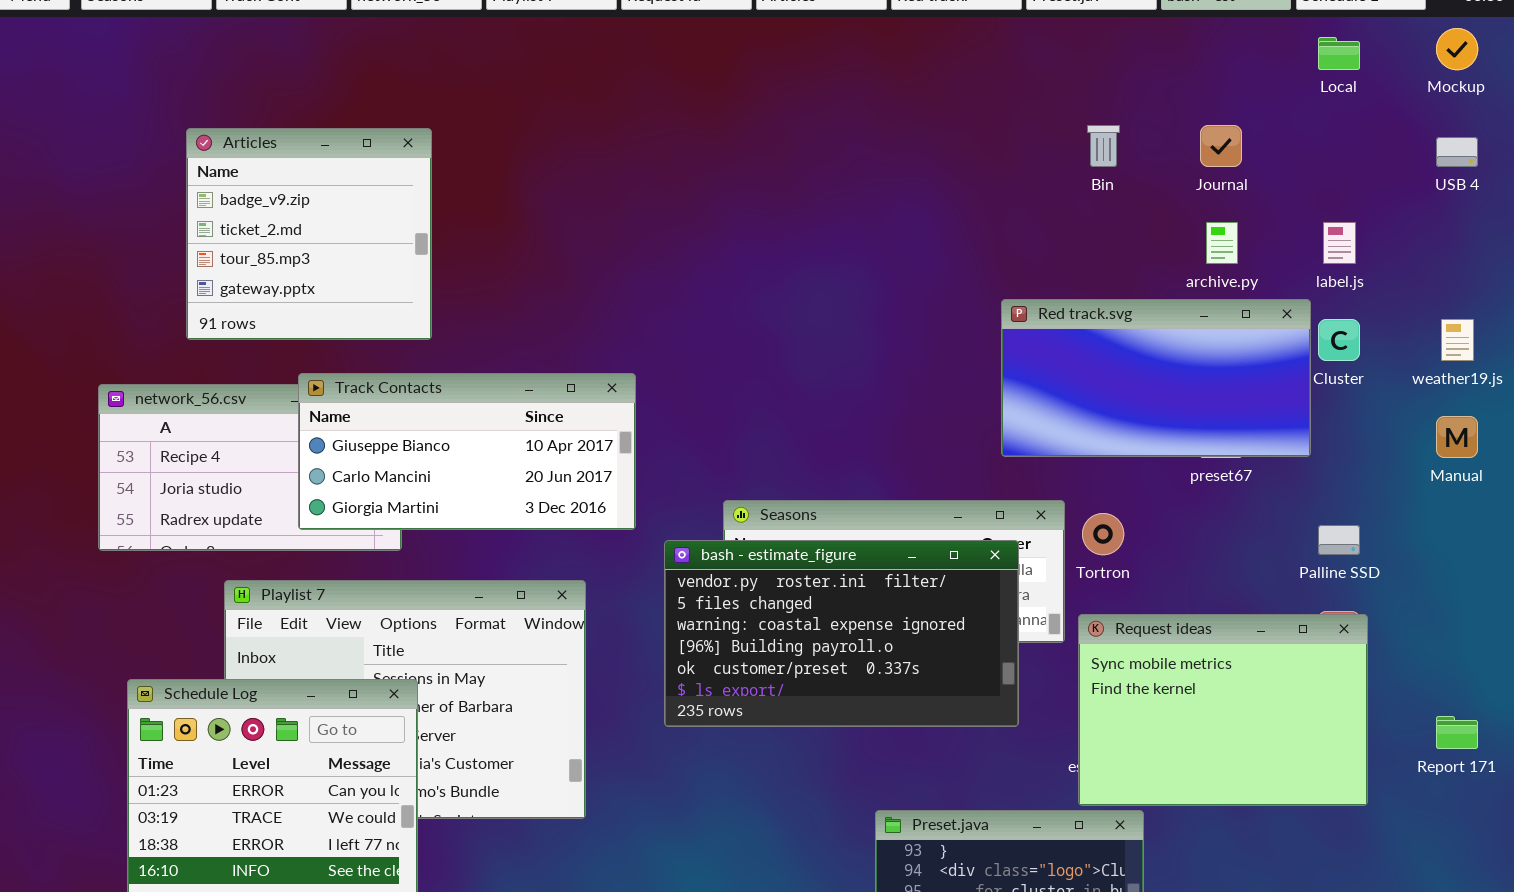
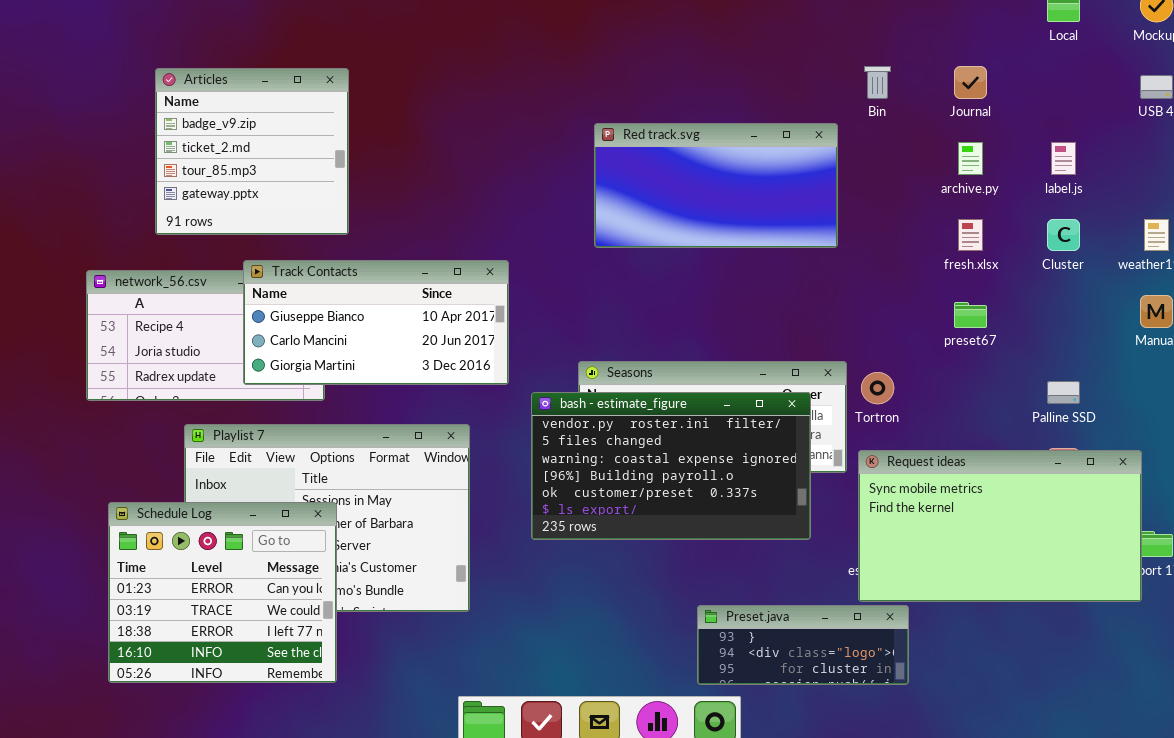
Red track.svg: [1001,299,1311,457] -> [594,123,838,248], moved
Request ideas: [1078,614,1368,806] -> [858,450,1142,602], resized

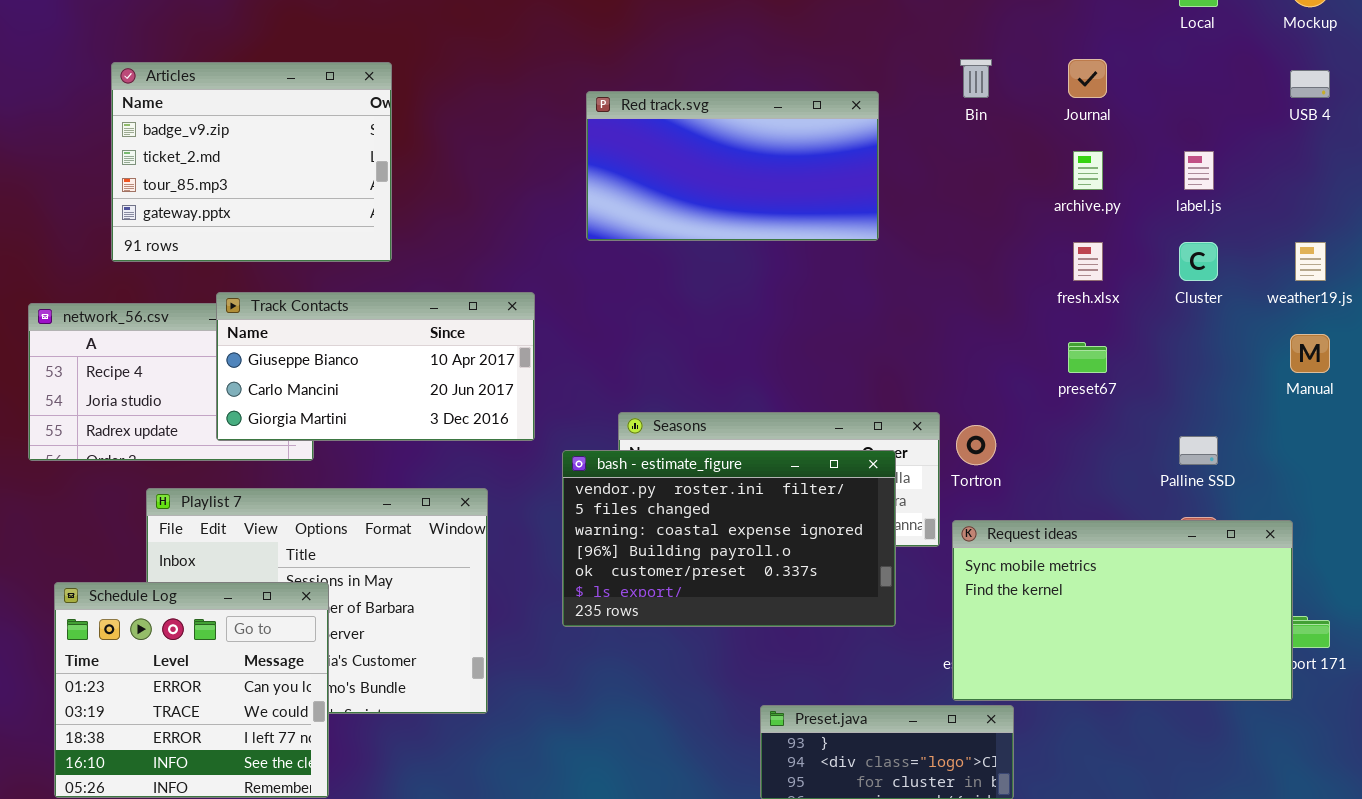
Articles: [155,68,349,235] -> [111,62,392,262], resized
Red track.svg: [594,123,838,248] -> [586,91,879,241], moved

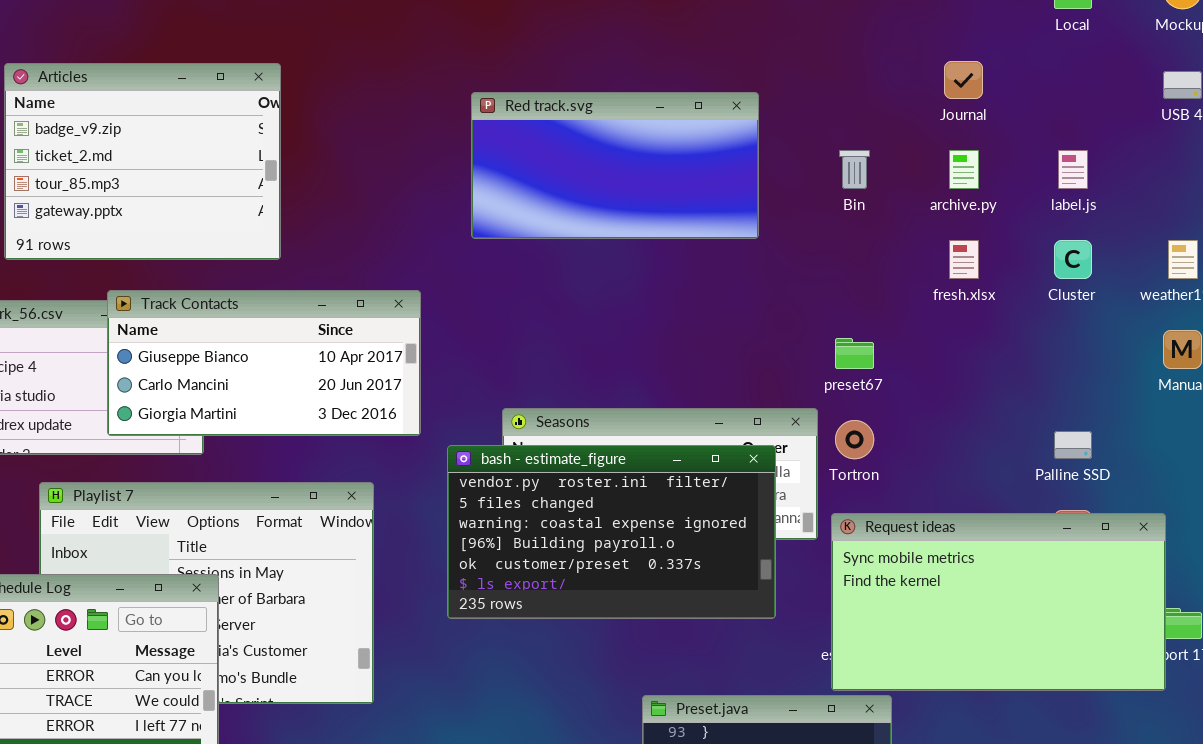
Bin: [960,59,992,98] -> [839,150,870,189], moved
preset67: [1068,342,1107,373] -> [835,338,874,369], moved

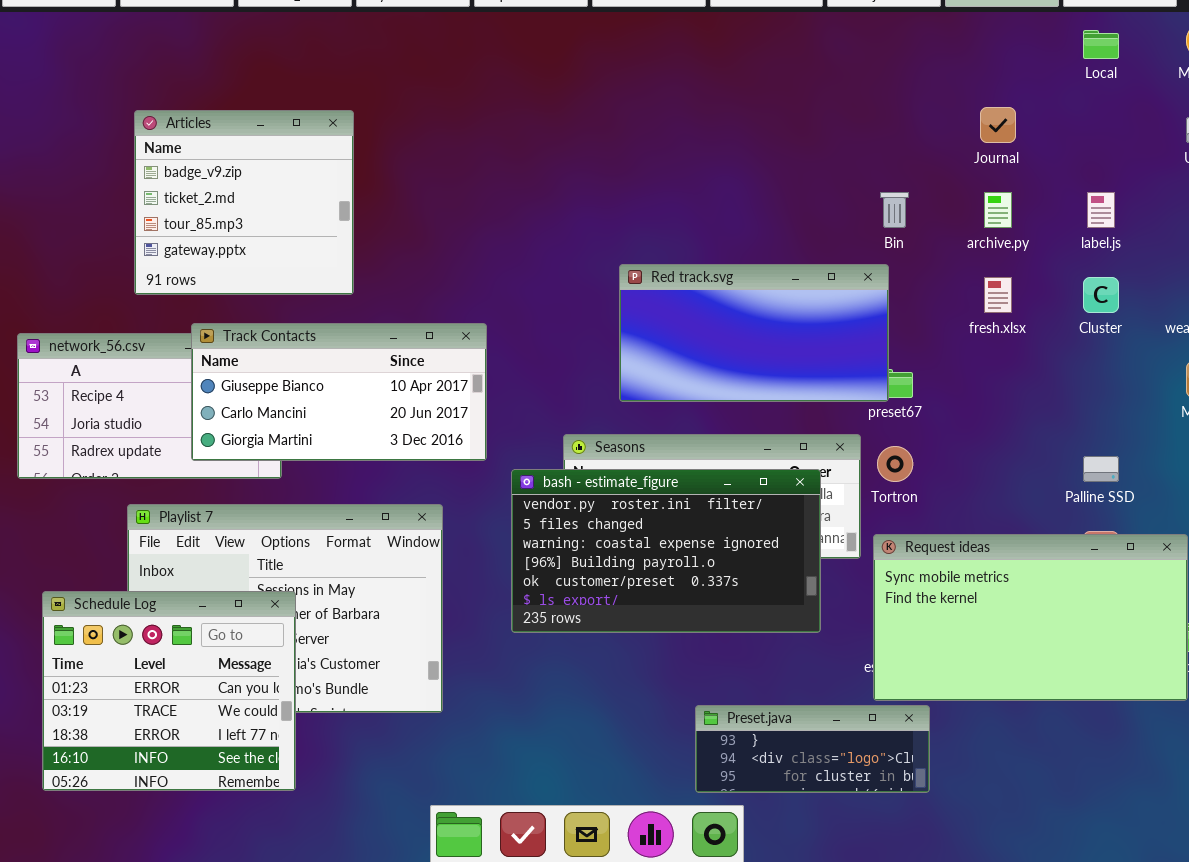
Articles: [4,63,281,260] -> [134,110,354,295], resized
Red track.svg: [471,92,759,239] -> [619,264,889,402], moved

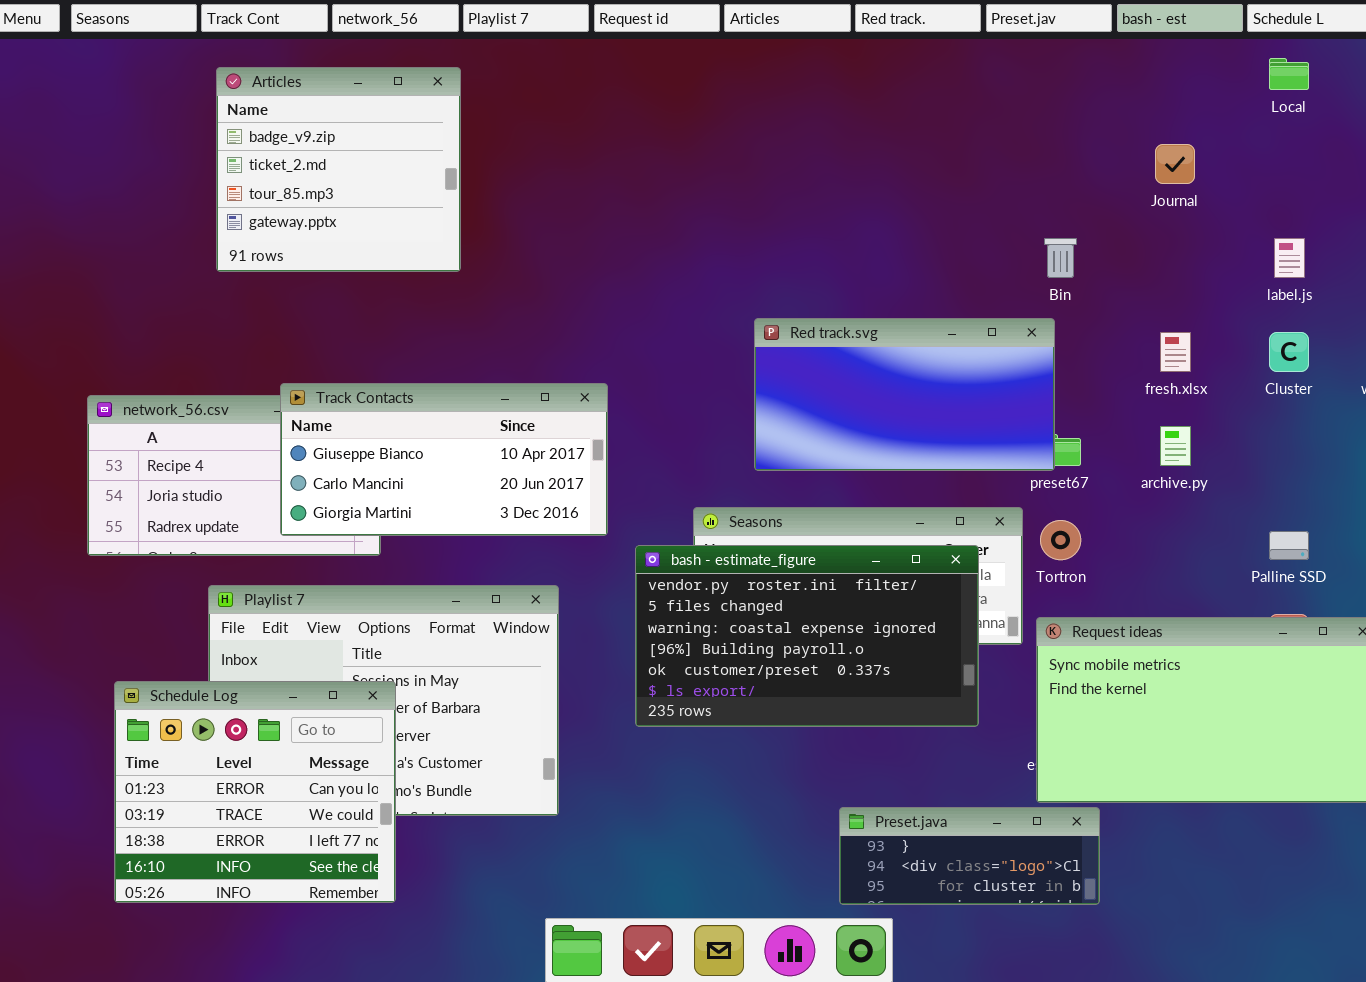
Articles: [134,110,354,295] -> [216,67,461,272], moved
archive.py: [984,192,1012,228] -> [1160,426,1191,466], moved

